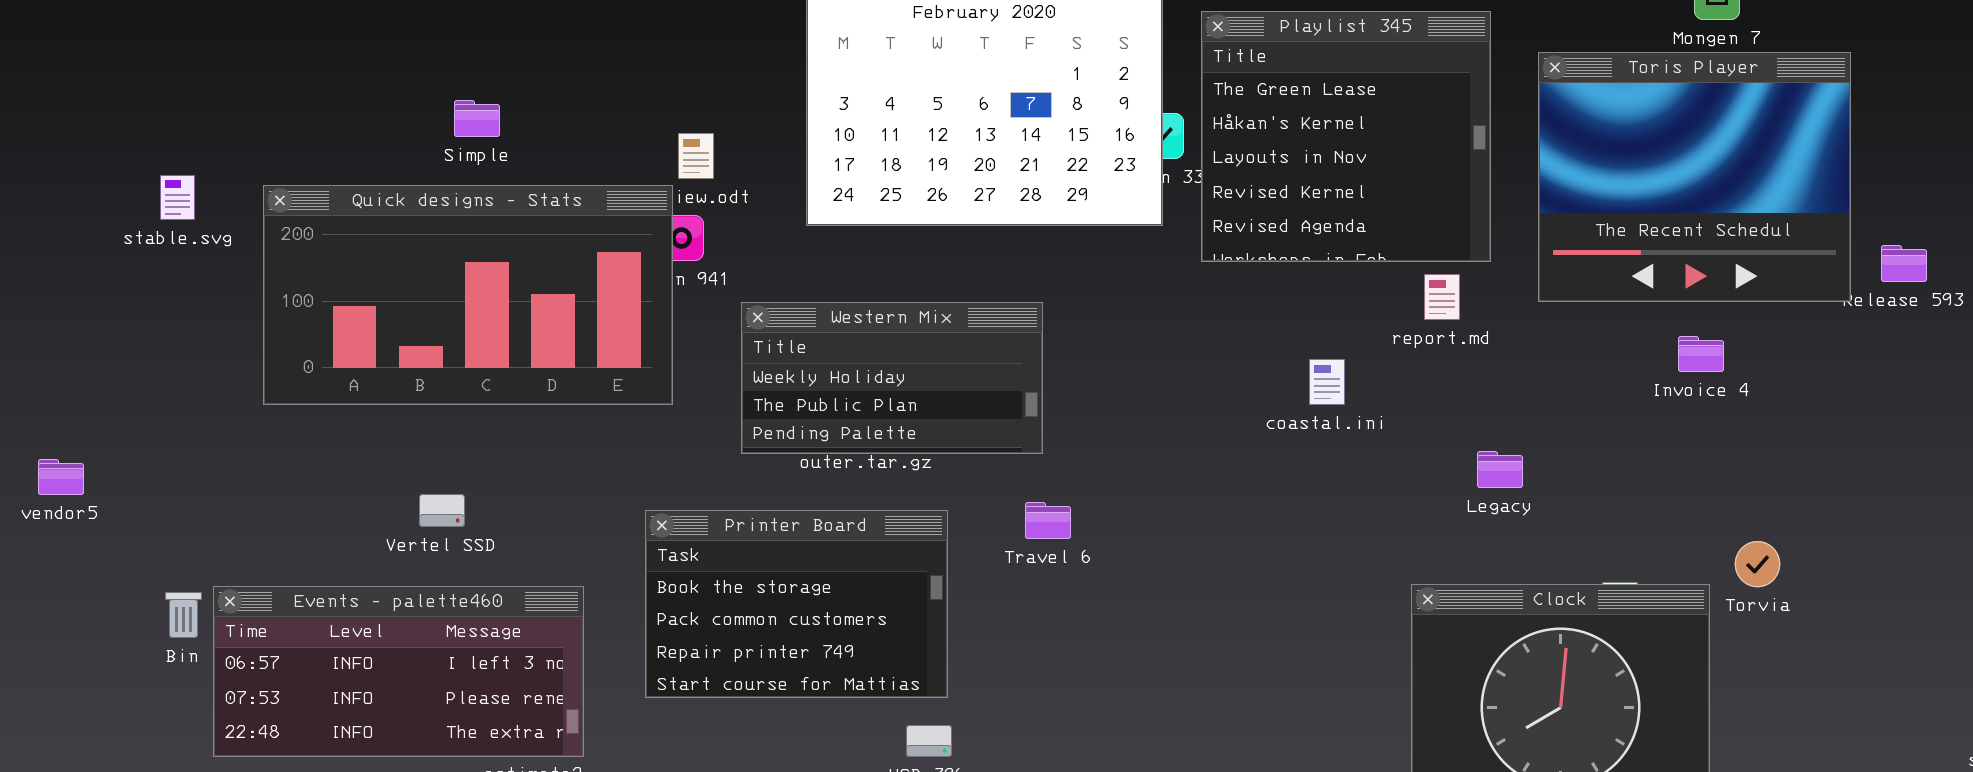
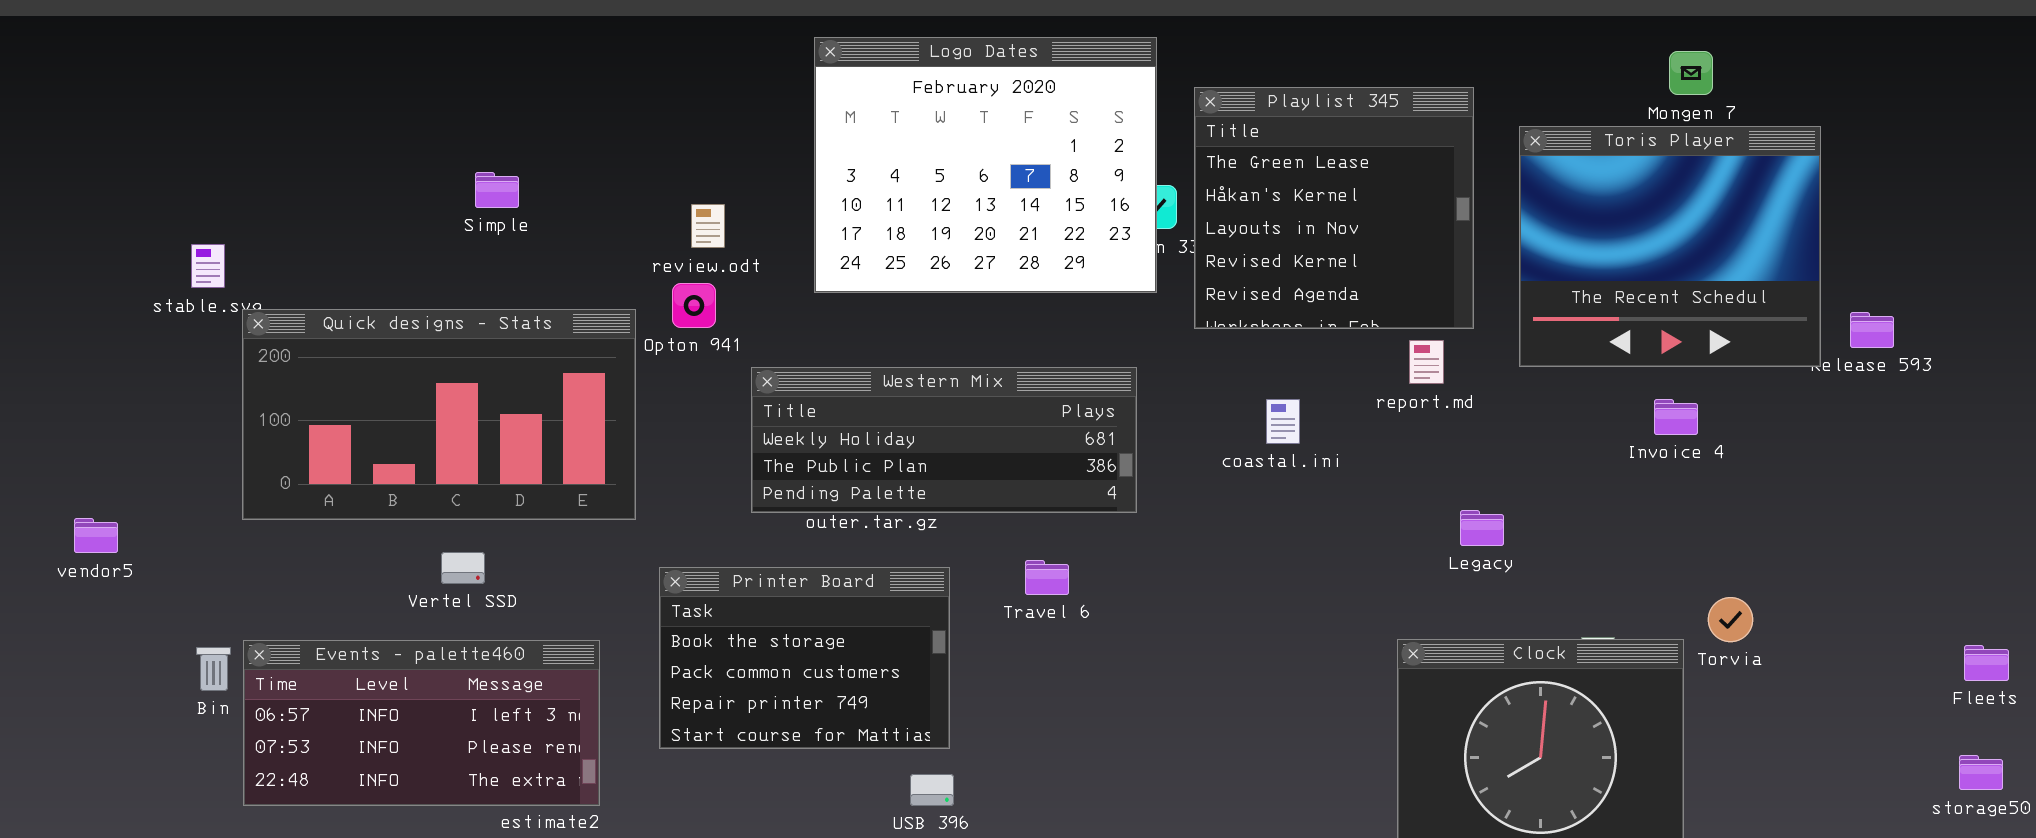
Quick designs - Stats: [263,185,673,405] -> [242,309,636,520], moved
Western Mix: [741,302,1043,454] -> [751,367,1137,513], resized
coastal.ini: [1309,359,1345,405] -> [1266,399,1300,444], moved

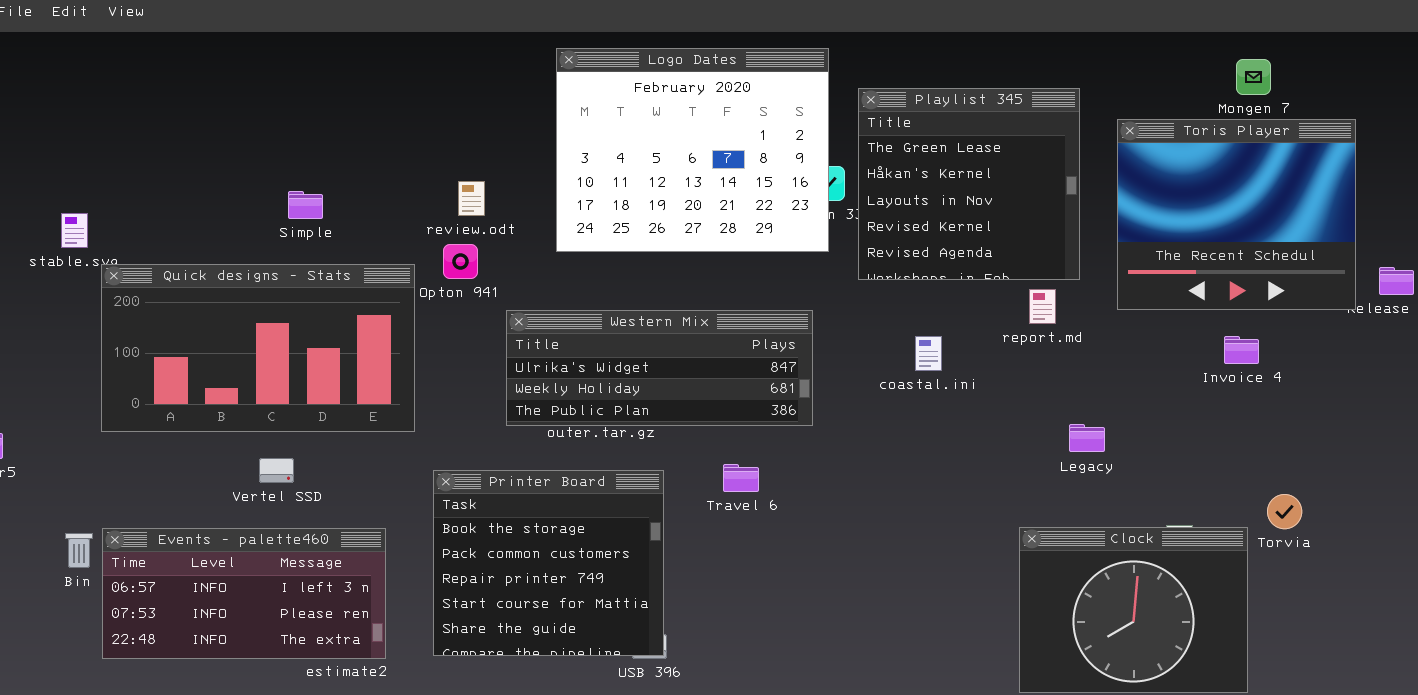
Simple: [475,172,519,208] -> [288,191,323,219], moved
Western Mix: [751,367,1137,513] -> [506,310,813,426], scrolled up 1 row
Printer Board: [659,567,950,749] -> [433,470,664,656], resized

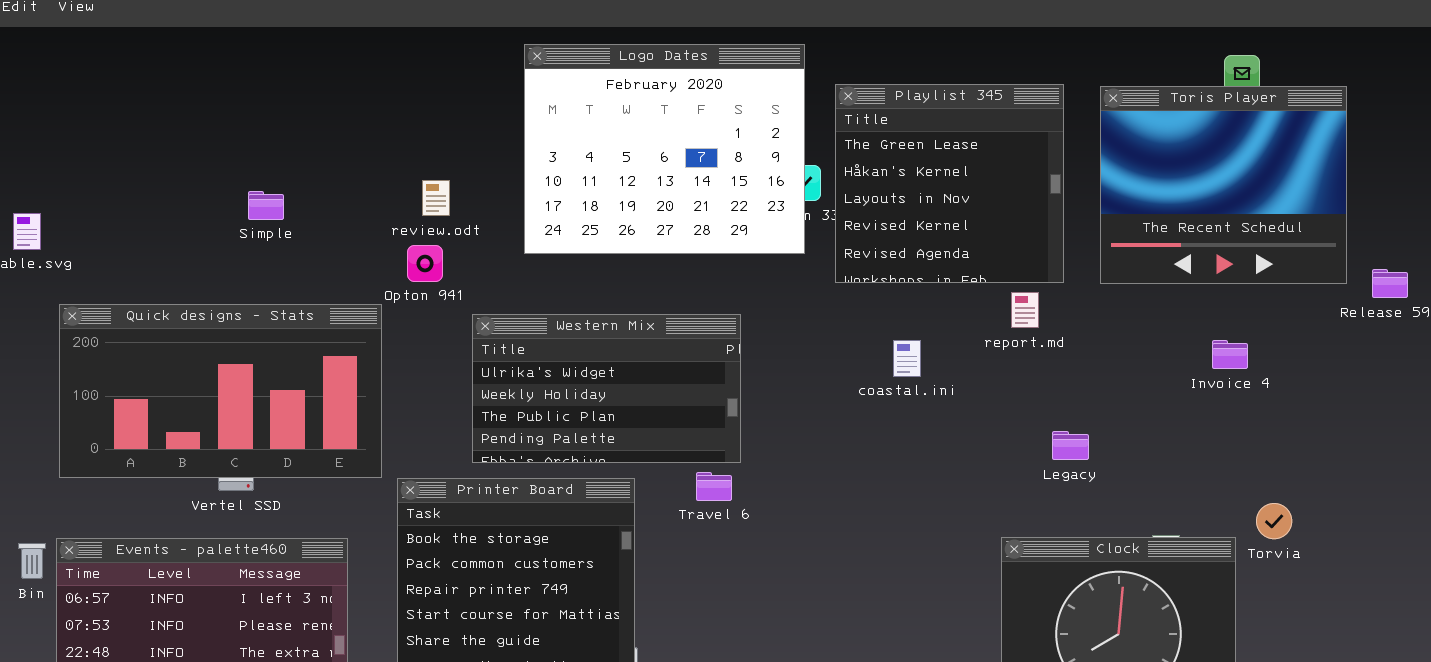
Toris Player: [1117,119,1356,310] -> [1100,86,1347,284], moved
Quick designs - Stats: [101,264,415,432] -> [59,304,382,478], moved
Western Mix: [506,310,813,426] -> [472,314,741,463], resized

